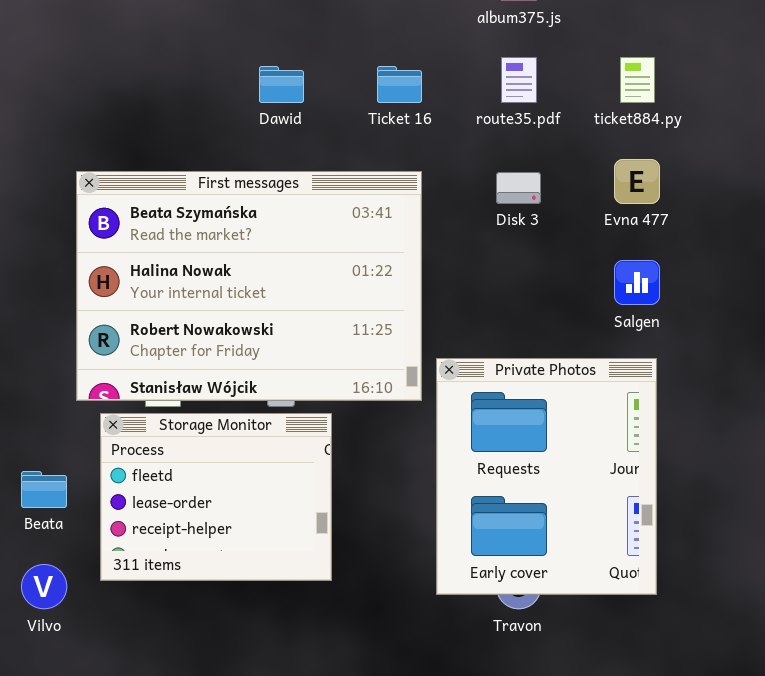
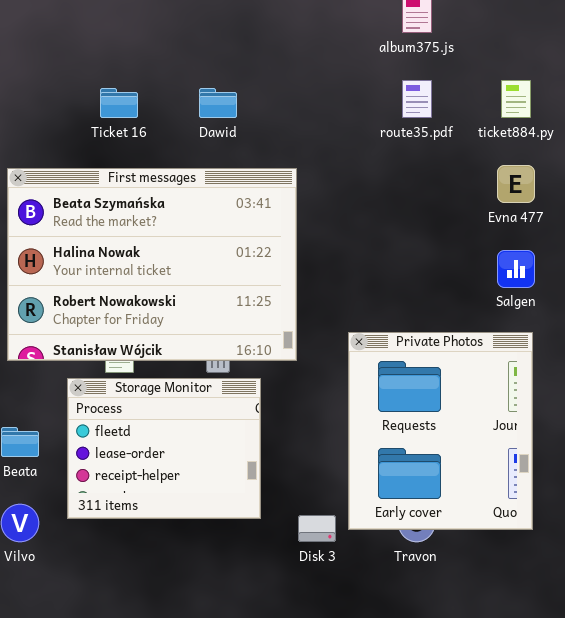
Ticket 16: [377,66,422,103] -> [100,88,138,118], moved
First messages: [76,171,422,401] -> [7,168,297,361], moved
Disk 3: [496,172,541,204] -> [298,515,336,542], moved

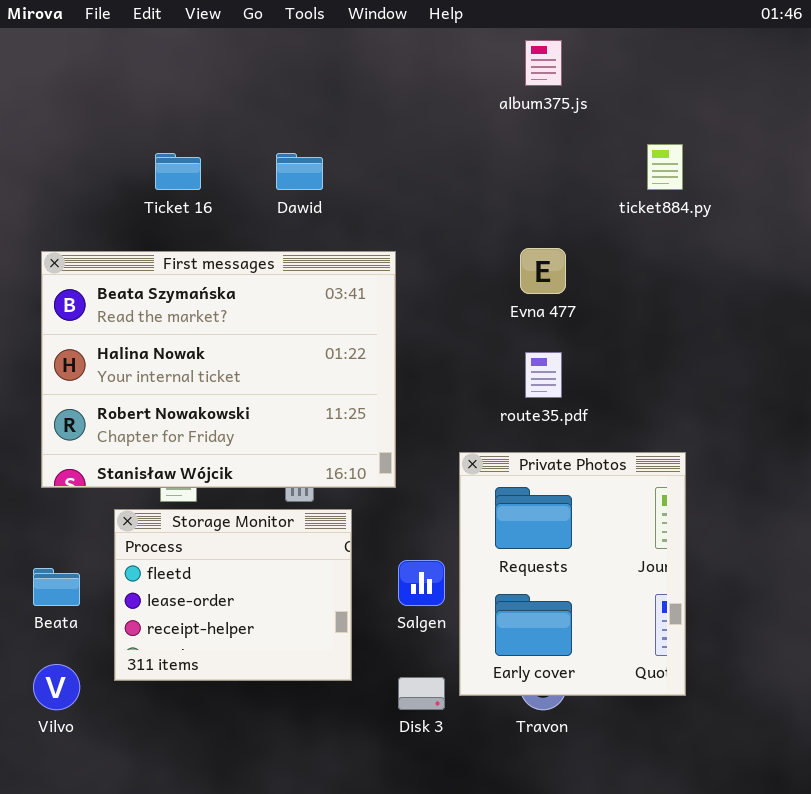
route35.pdf: [402,80,432,118] -> [525,352,562,398], moved
Evna 477: [497,165,535,203] -> [520,248,566,294], moved
Salgen: [497,250,535,288] -> [398,560,445,606], moved

